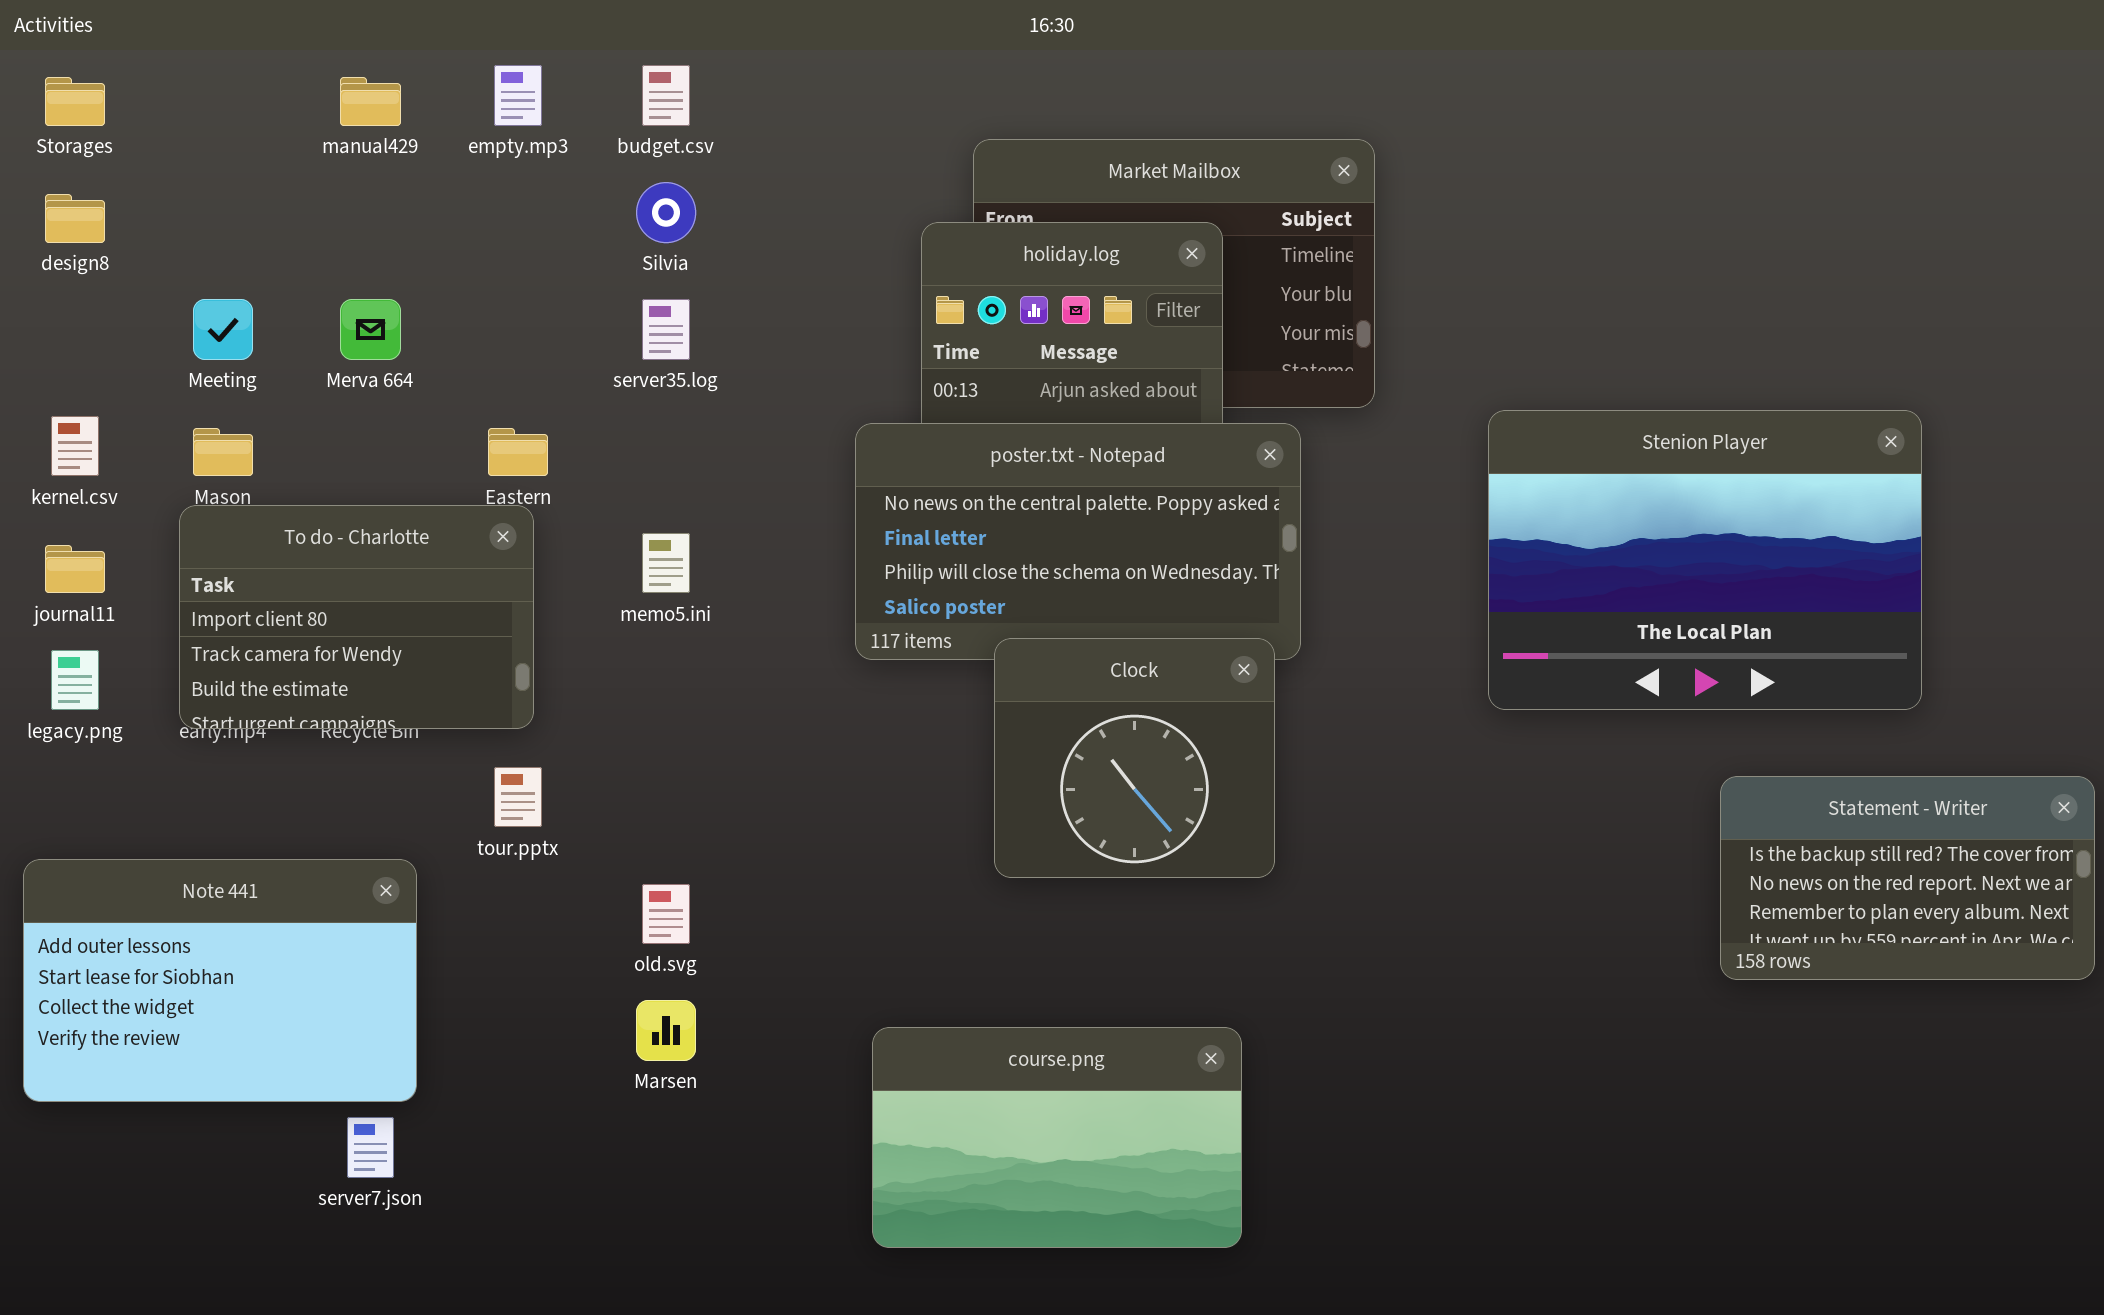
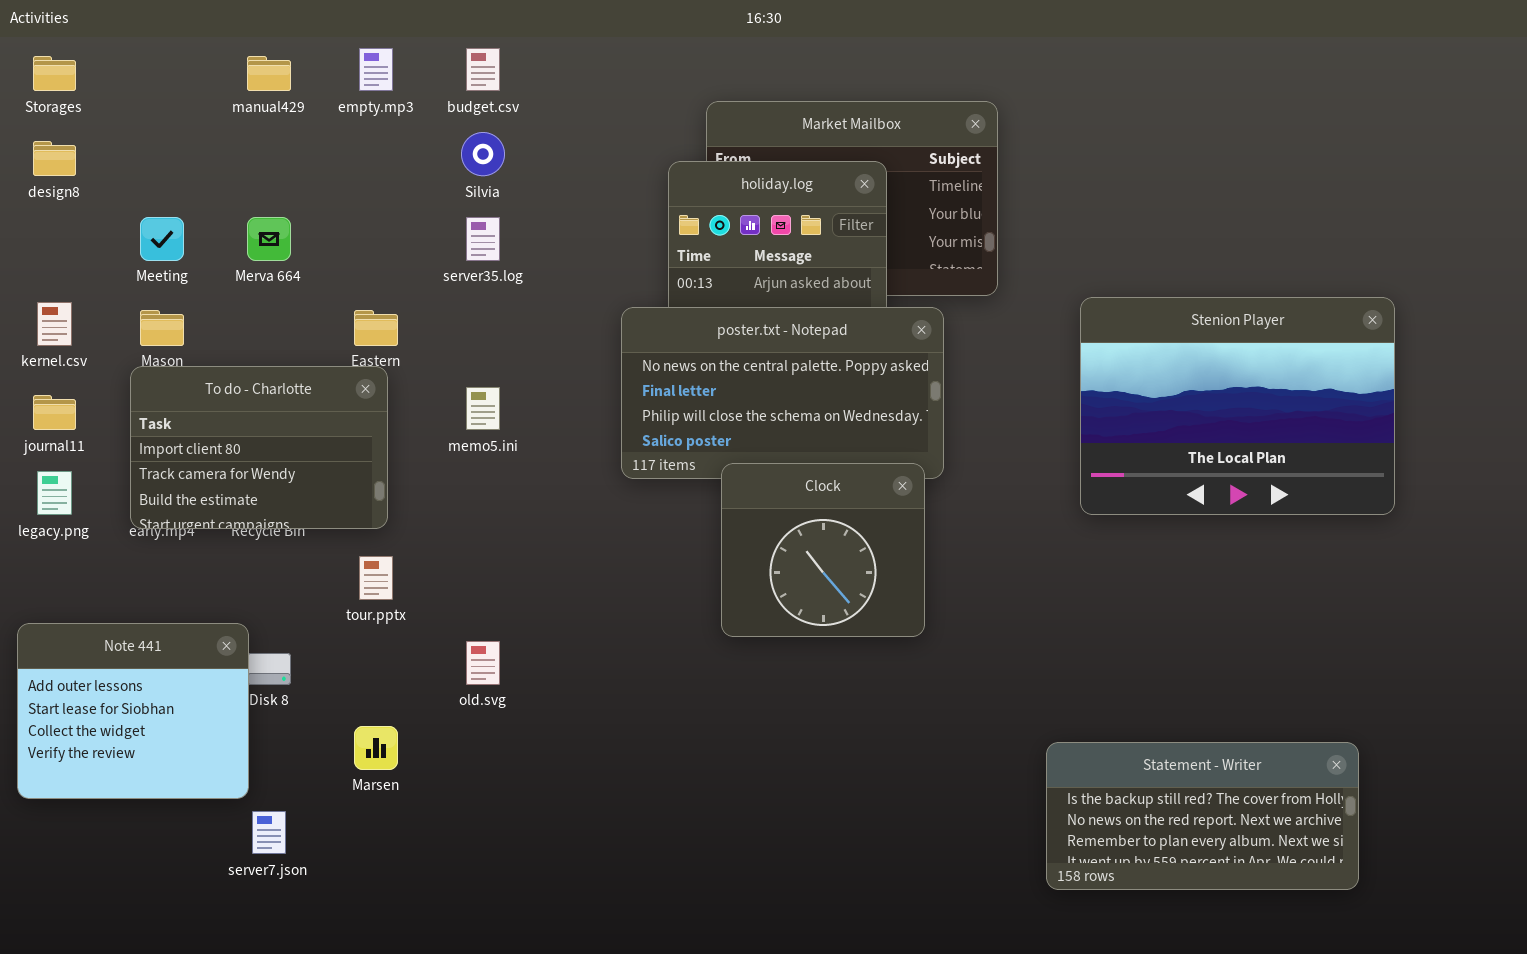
Statement - Writer: [1720,776,2095,980] -> [1046,742,1359,890], moved, resized
Note 441: [23,859,417,1102] -> [17,623,249,799], resized
Marsen: [636,1000,696,1061] -> [354,726,398,770], moved
course.png: [872,1027,1242,1248] -> none, closed

